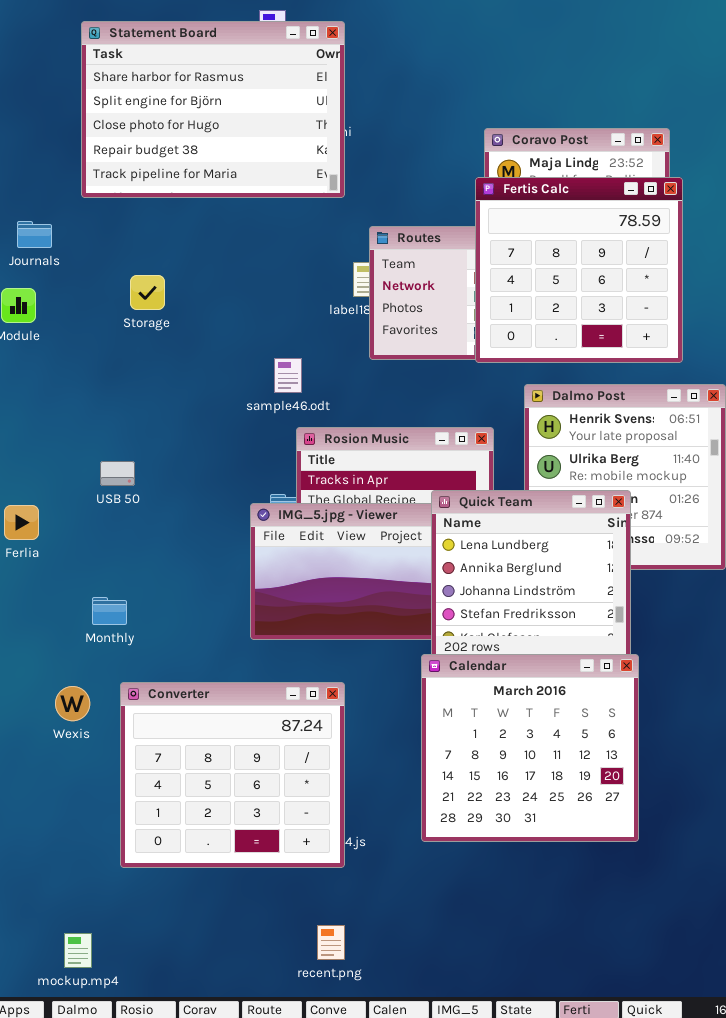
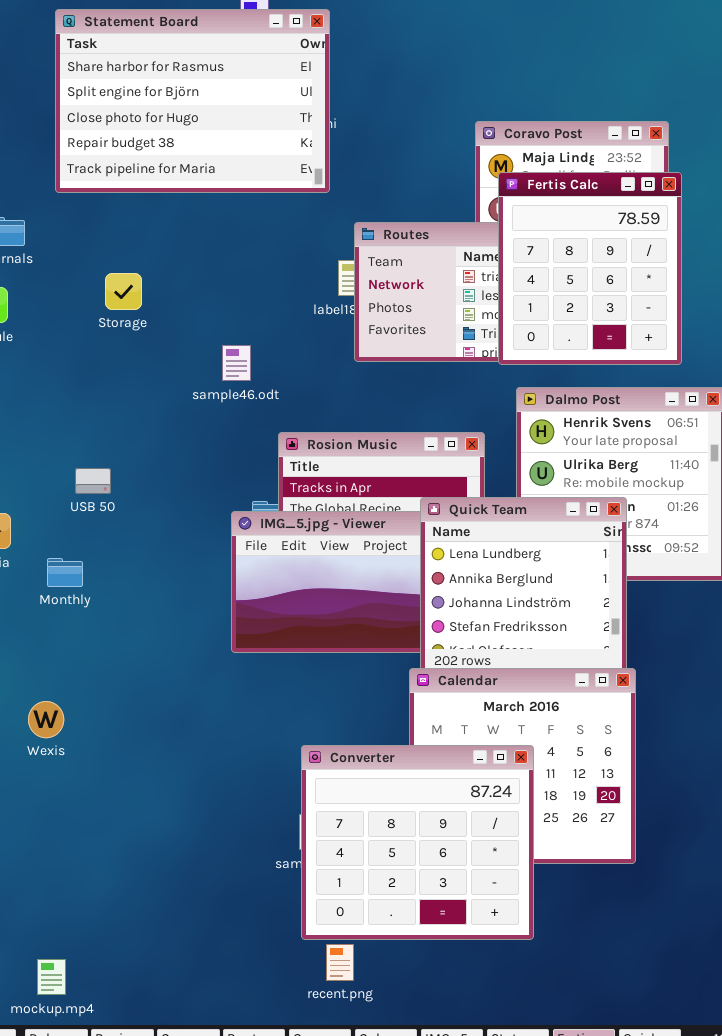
Fertis Calc: [475,177,683,363] -> [498,172,682,365], resized
sample46.odt: [274,358,302,393] -> [222,345,251,381], moved
Monthly: [92,597,127,625] -> [47,558,83,587], moved
Converter: [120,682,345,868] -> [301,745,534,940], moved
recent.png: [317,925,345,960] -> [326,944,354,981], moved

